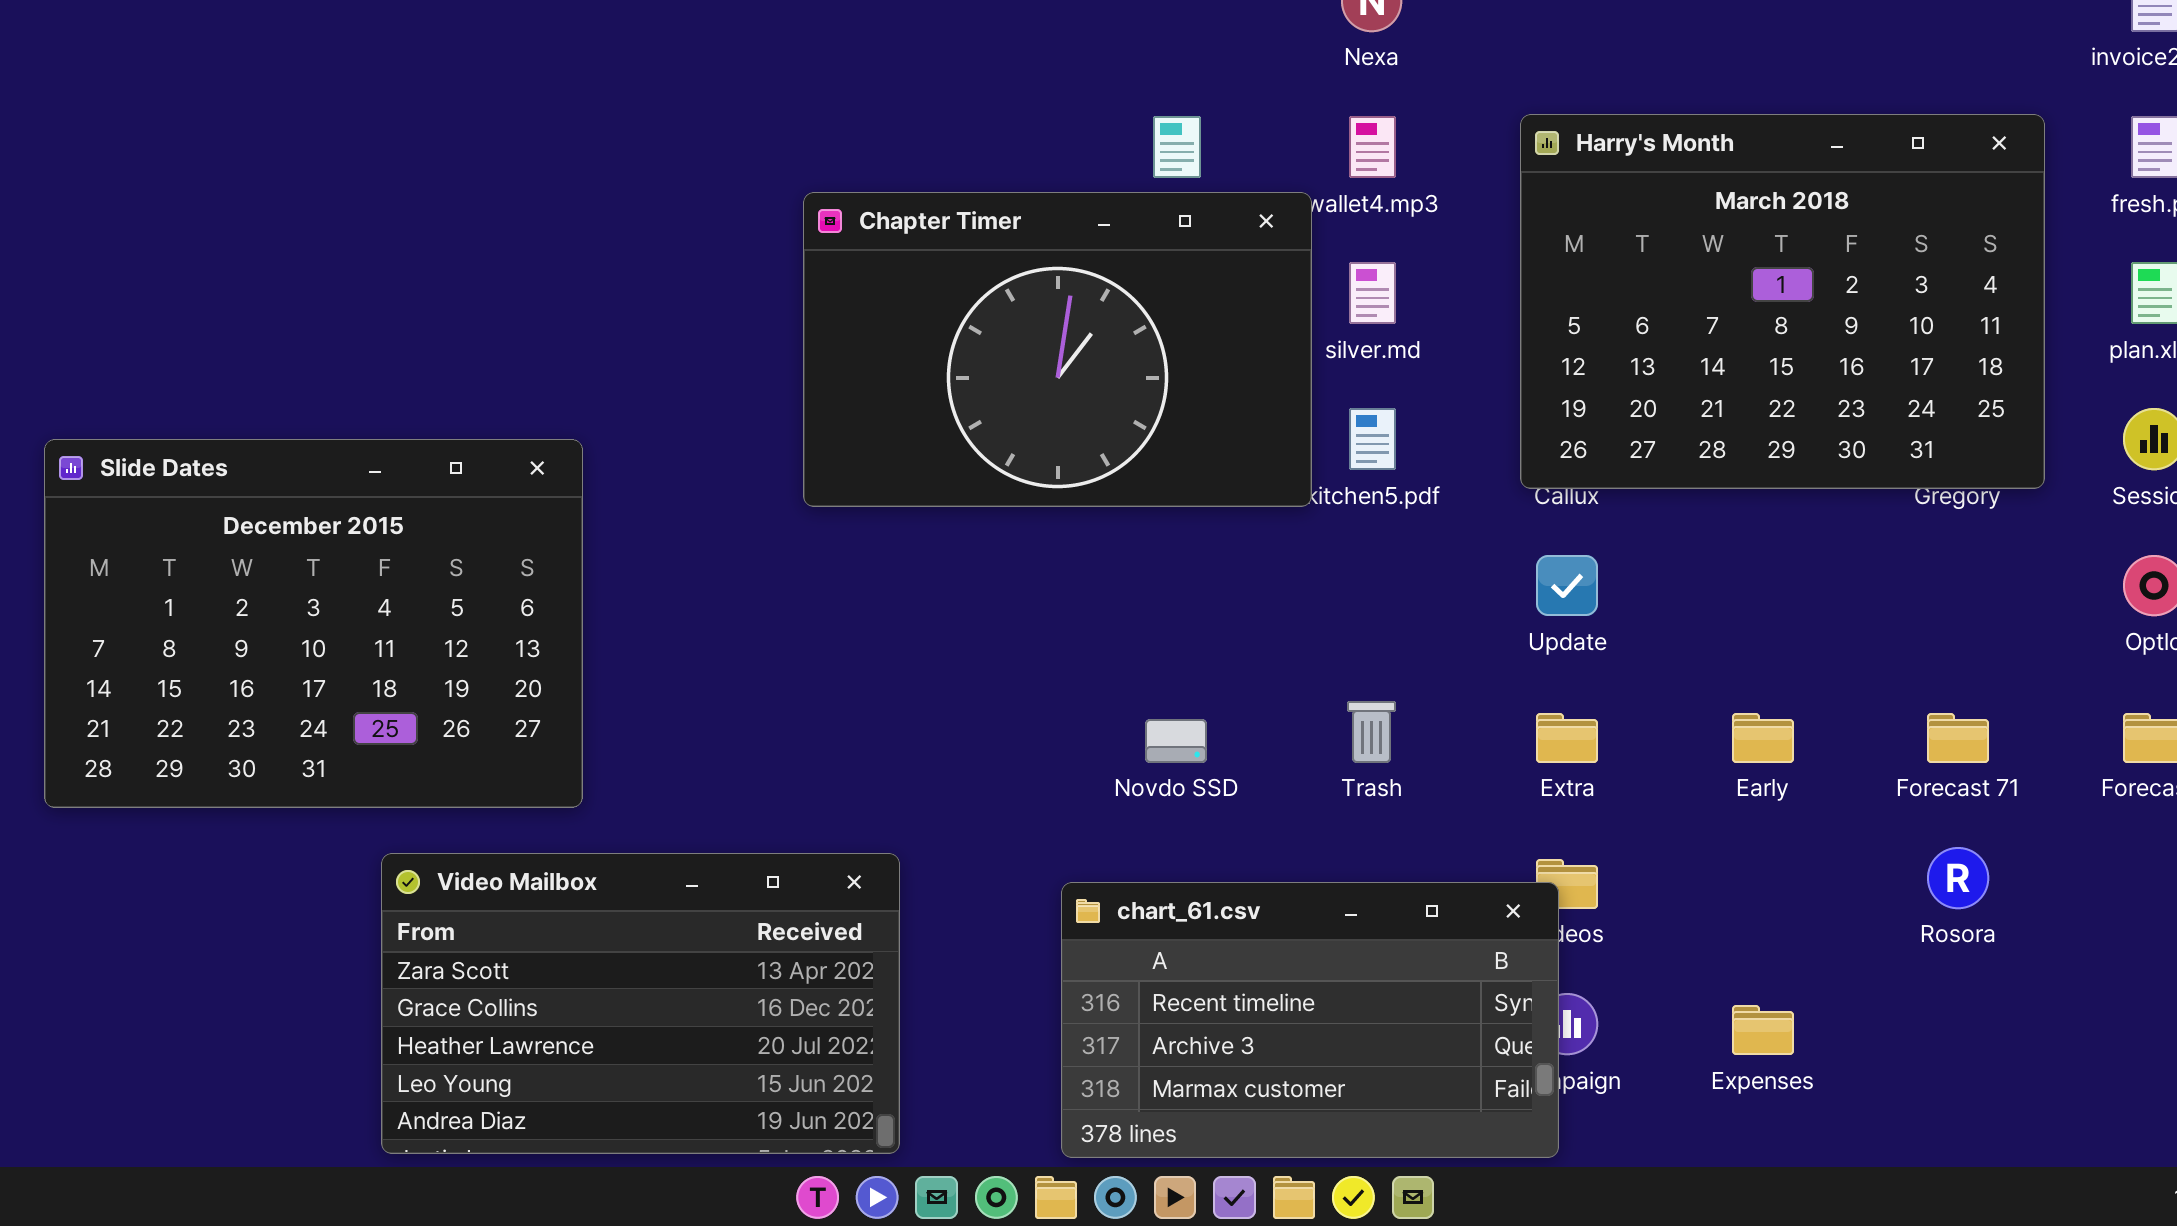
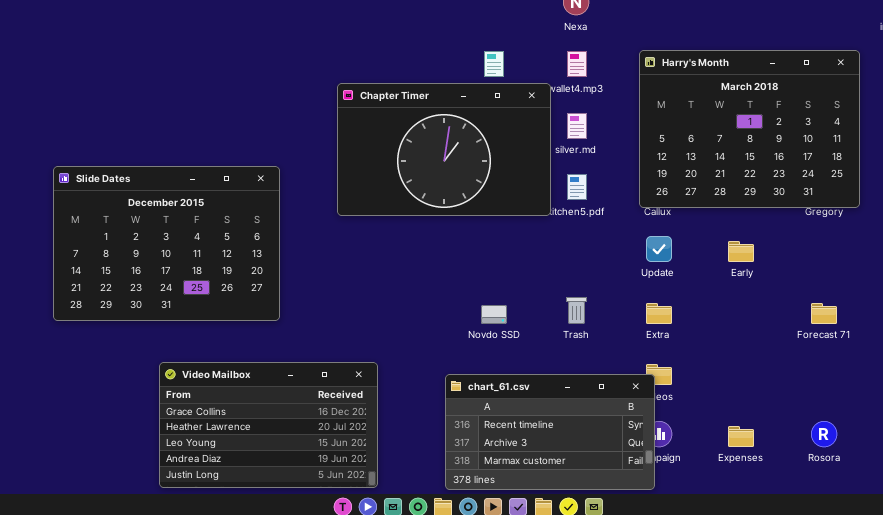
Slide Dates: [44,439,583,808] -> [53,166,280,321], moved
Early: [1732,713,1794,763] -> [728,241,754,262], moved
Rosora: [1927,847,1989,909] -> [811,421,837,447], moved
Video Mailbox: [381,853,900,1154] -> [159,362,378,488], scrolled down 1 row

